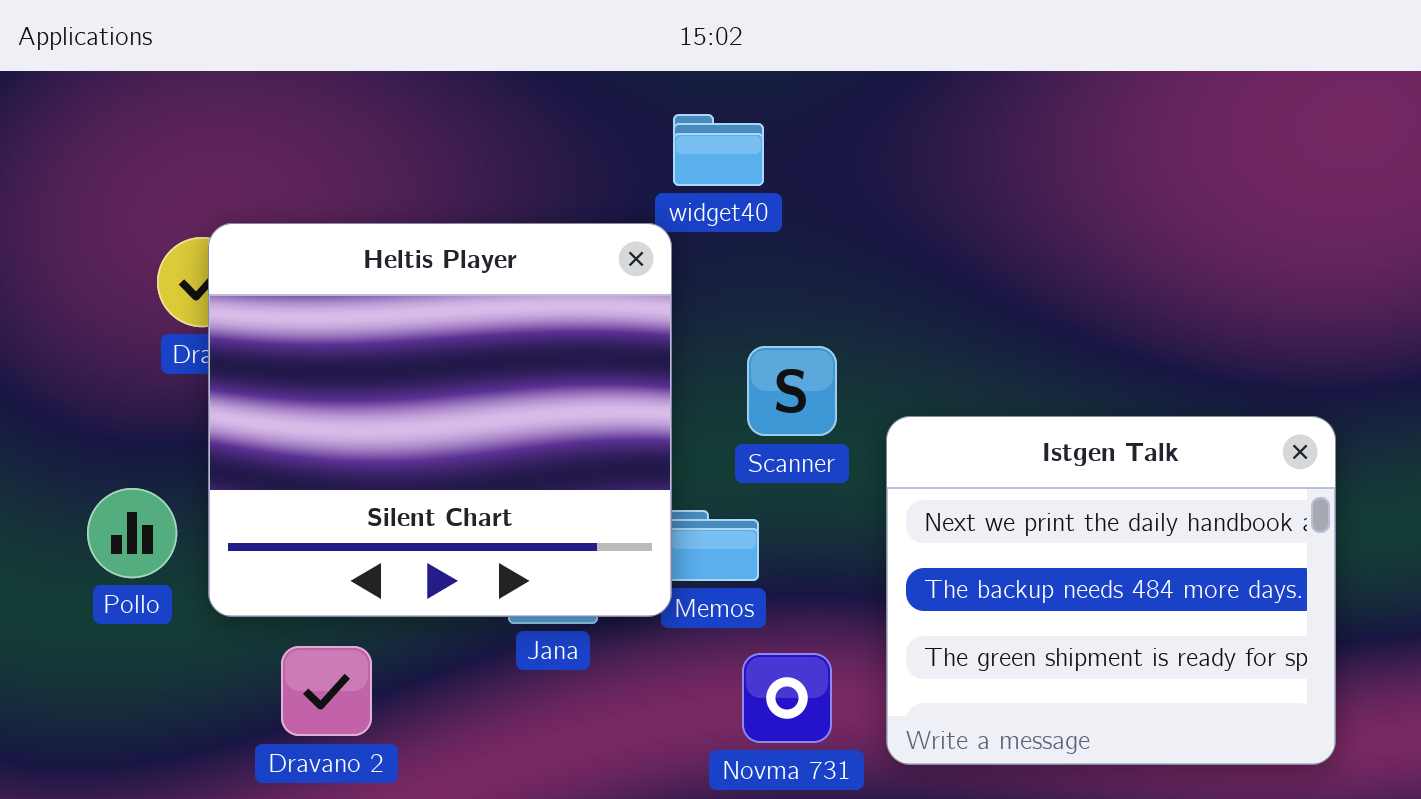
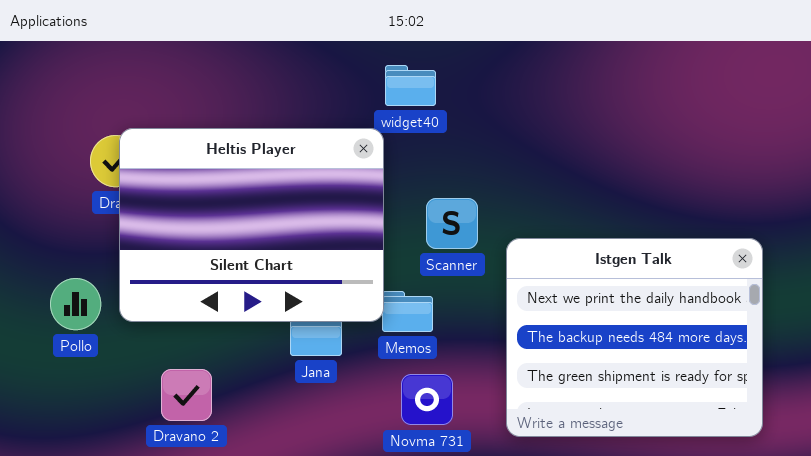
Heltis Player: [208,223,672,617] -> [119,128,384,322], resized
Novma 731: [742,653,832,743] -> [401,374,453,425], moved

